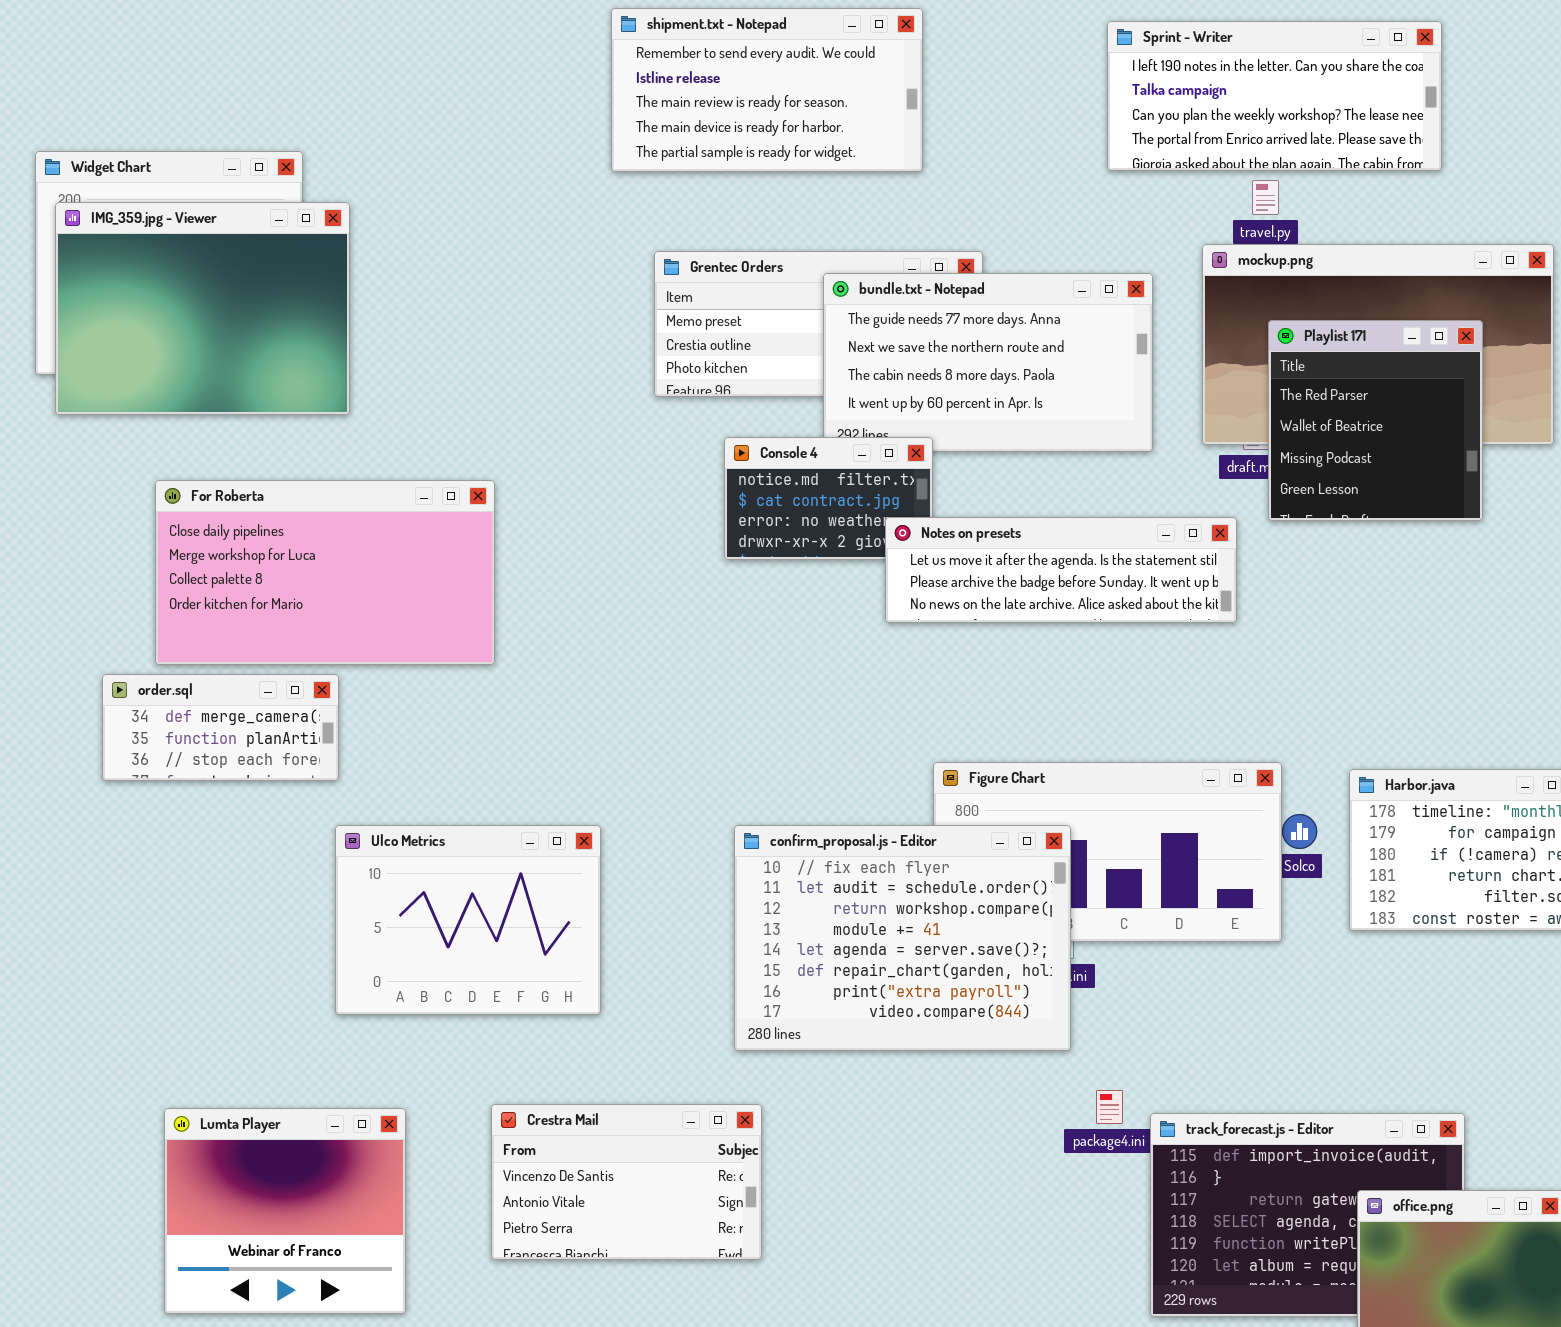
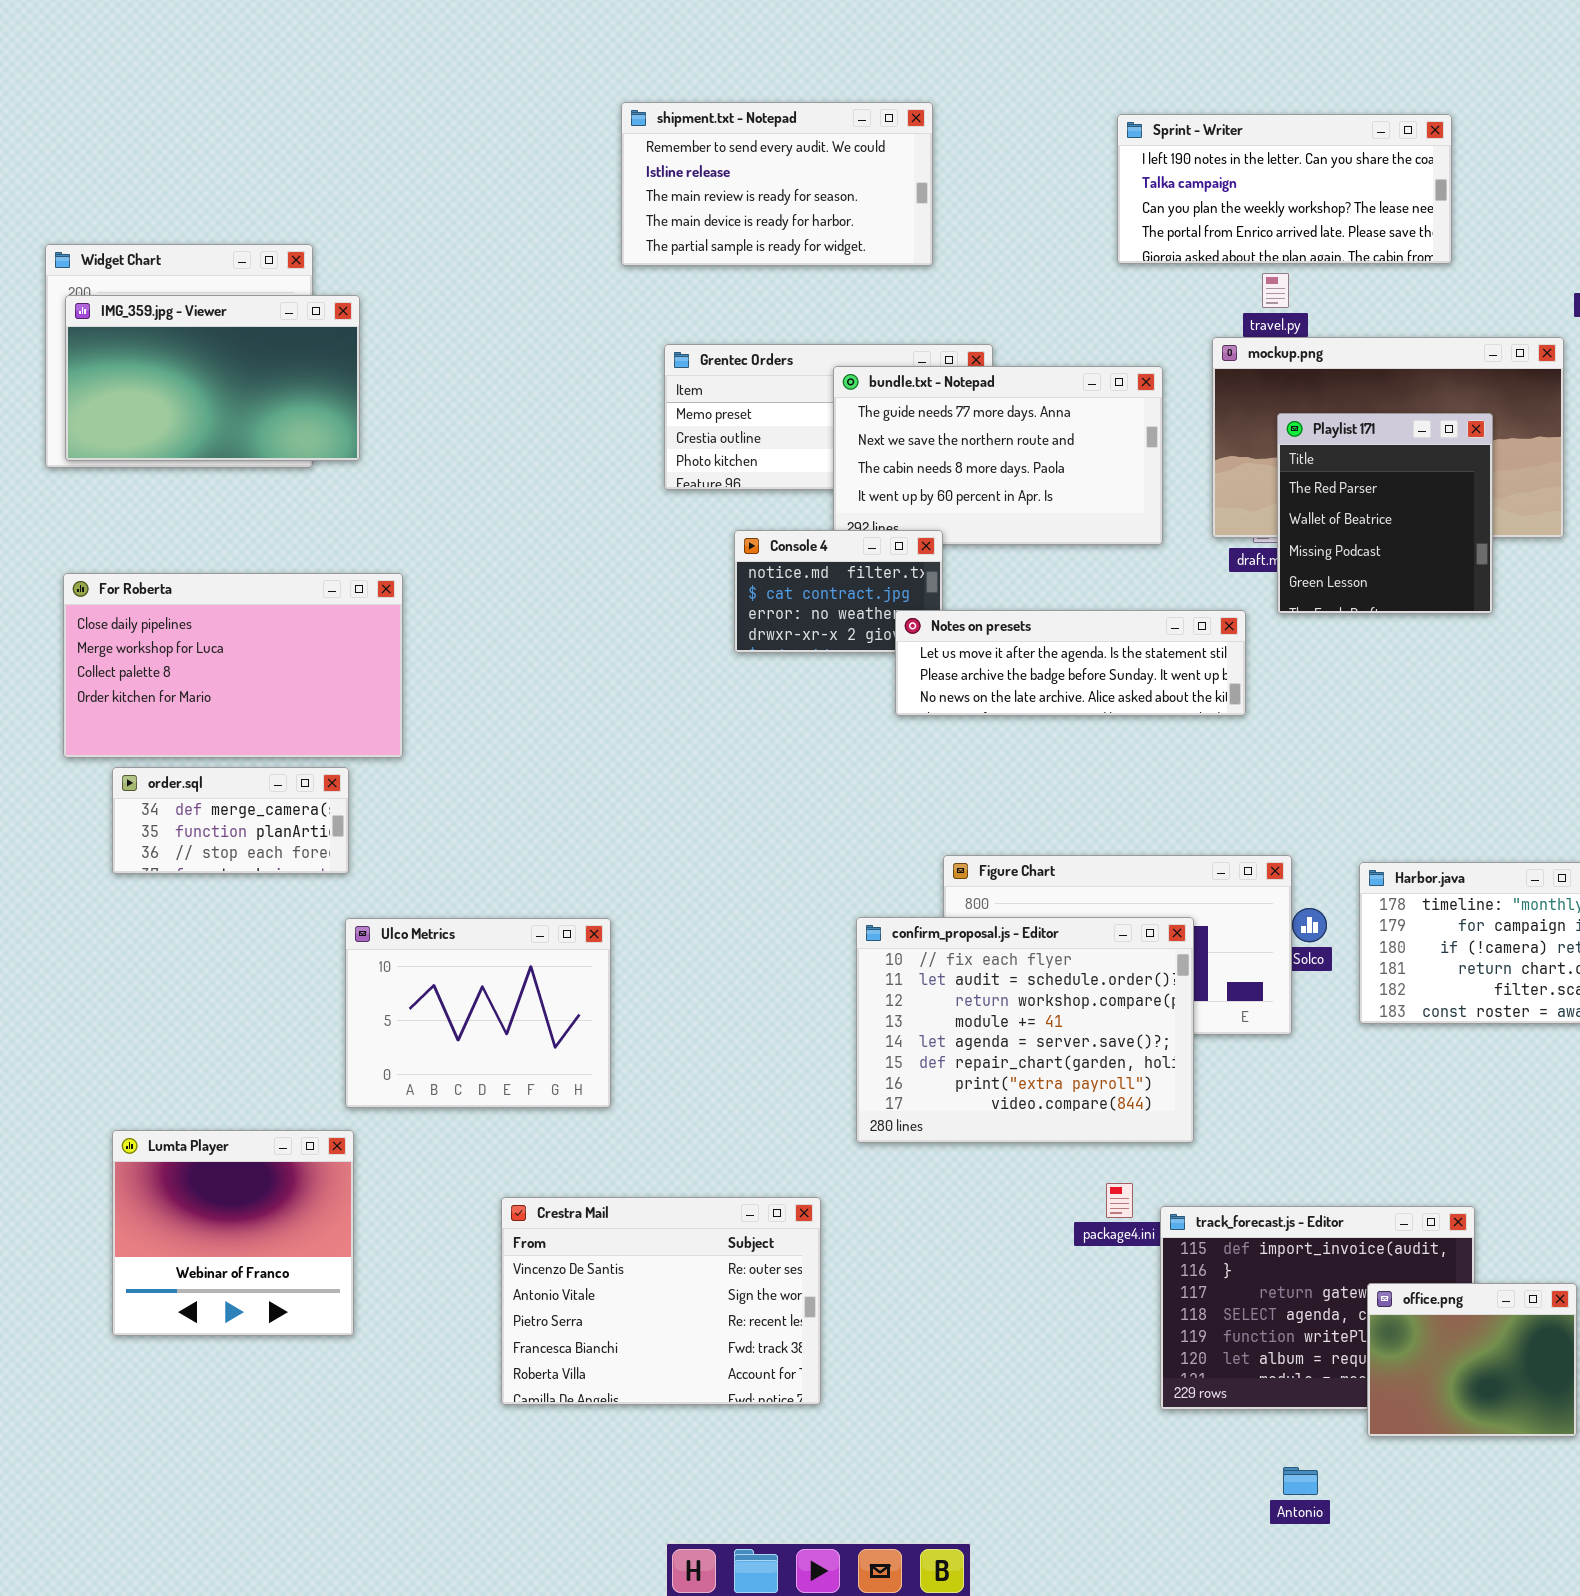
IMG_359.jpg - Viewer: [55,202,350,415] -> [65,295,360,461], resized
For Roberta: [155,480,495,665] -> [63,573,403,758], moved
confirm_proposal.js - Editor: [734,825,1071,1051] -> [856,917,1194,1143], moved
Crestra Mail: [491,1104,762,1260] -> [501,1197,821,1405], resized
Lumta Player: [164,1108,406,1314] -> [112,1130,354,1336], moved

